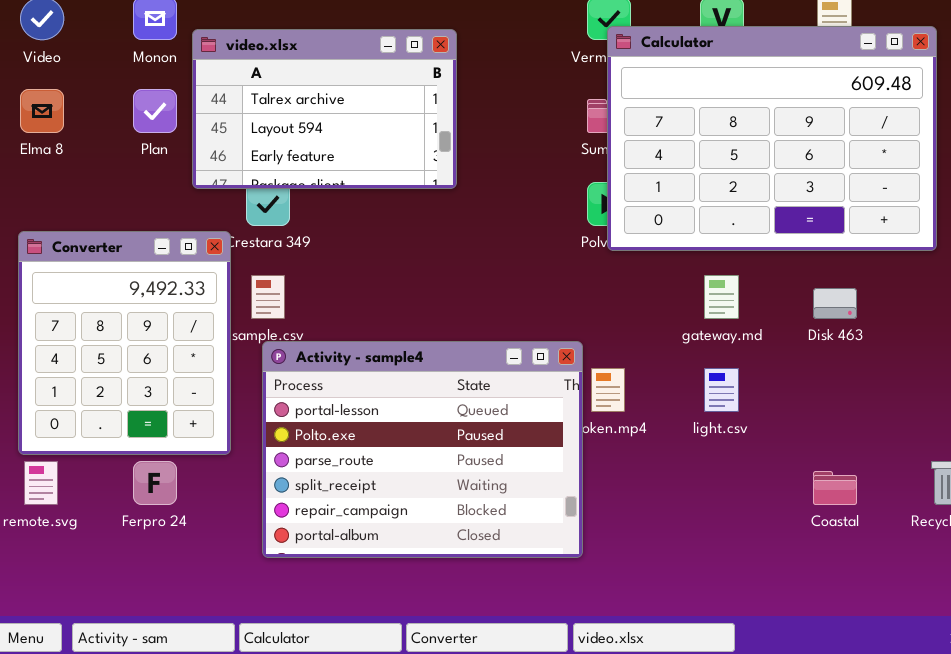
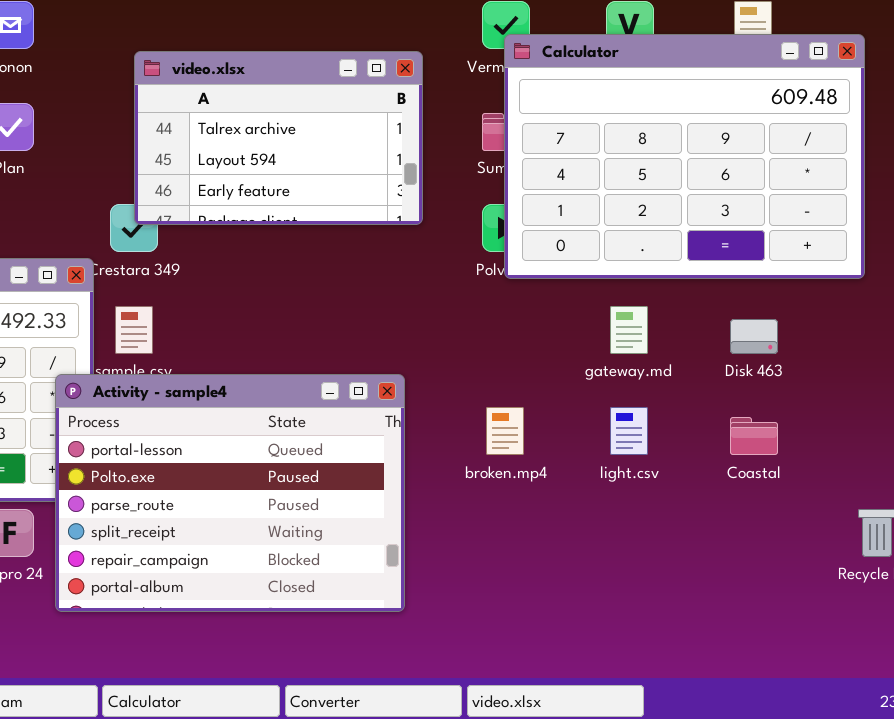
video.xlsx: [192,29,457,189] -> [134,51,423,225], moved
Activity - sample4: [262,341,583,558] -> [55,374,405,612], moved
Coastal: [813,471,857,505] -> [730,417,778,455], moved

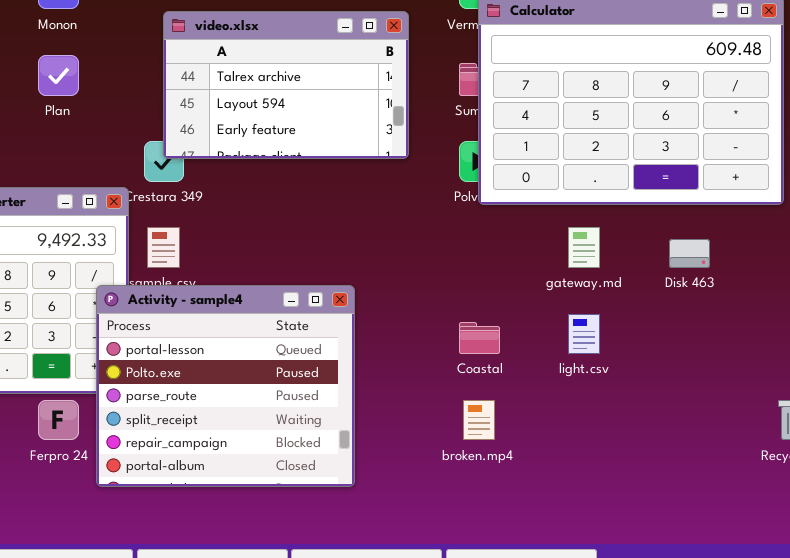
Activity - sample4: [55,374,405,612] -> [96,285,355,487], resized
broken.mp4: [486,407,524,455] -> [463,400,495,440], moved
Coastal: [730,417,778,455] -> [459,322,500,354], moved

